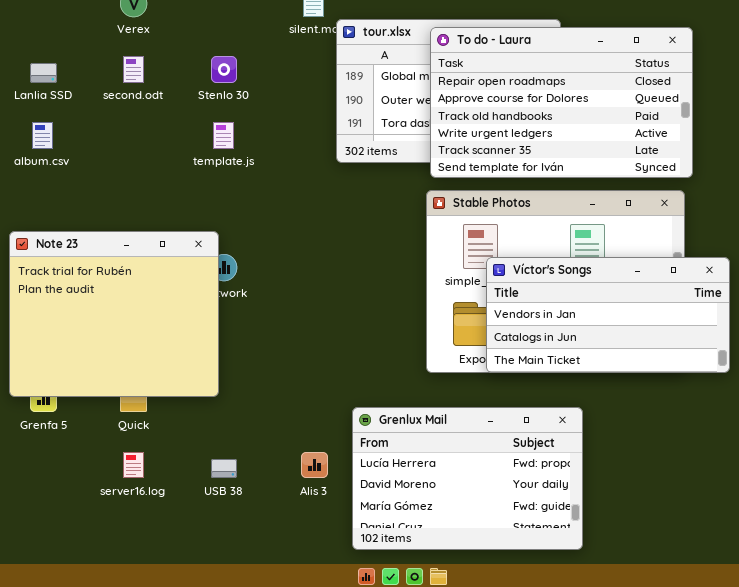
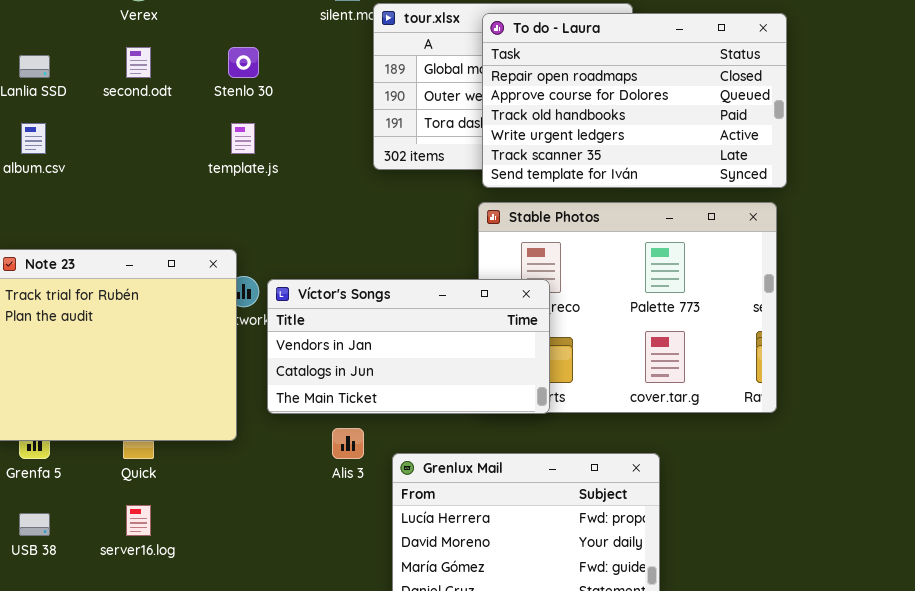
Víctor's Songs: [486,257,730,373] -> [267,279,550,414], moved
Alis 3: [301,452,328,478] -> [332,428,364,459], moved
USB 38: [211,459,237,478] -> [19,513,50,536], moved

